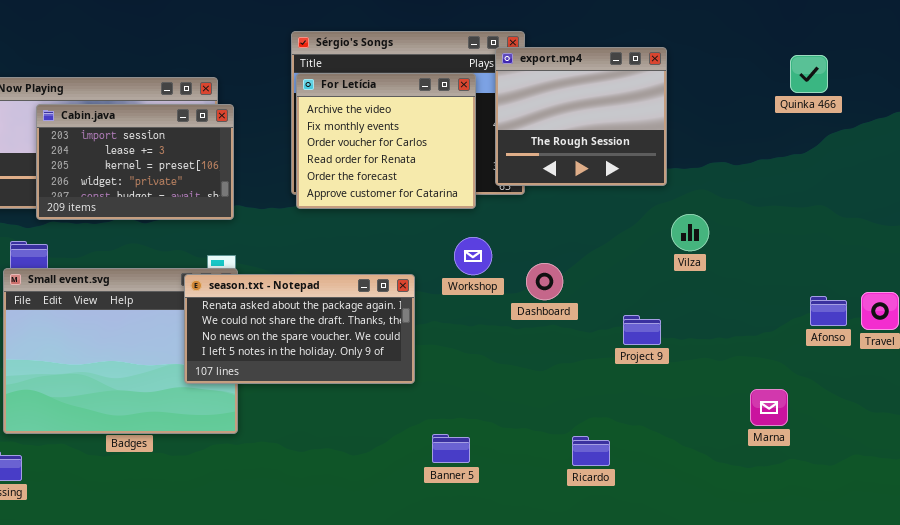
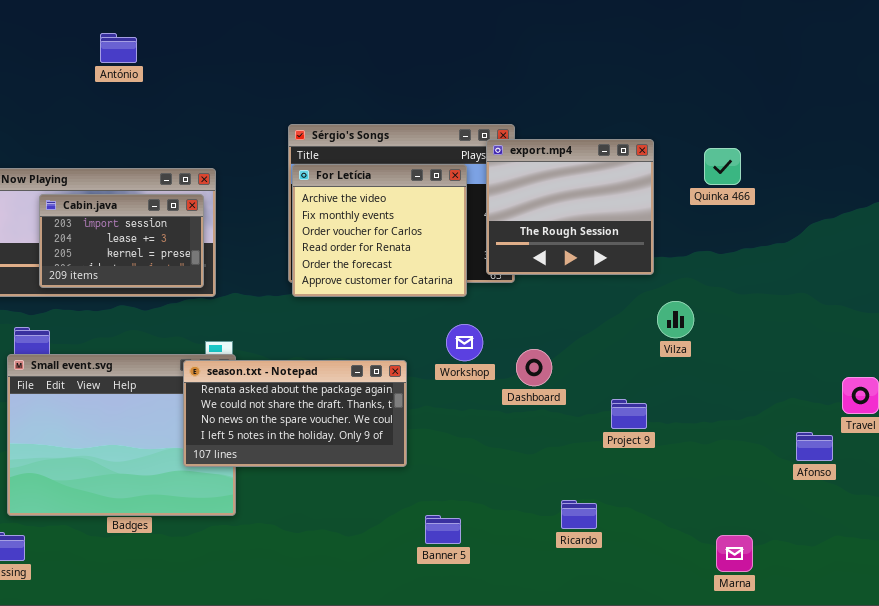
Quinka 466: [790,55,828,93] -> [704,148,741,185], moved
Cabin.java: [36,104,234,220] -> [39,194,204,288], resized
Afonso: [810,296,847,326] -> [796,432,833,461], moved
Marna: [750,389,788,426] -> [716,535,753,572], moved
Ricardo: [572,436,610,466] -> [561,500,597,529], moved

